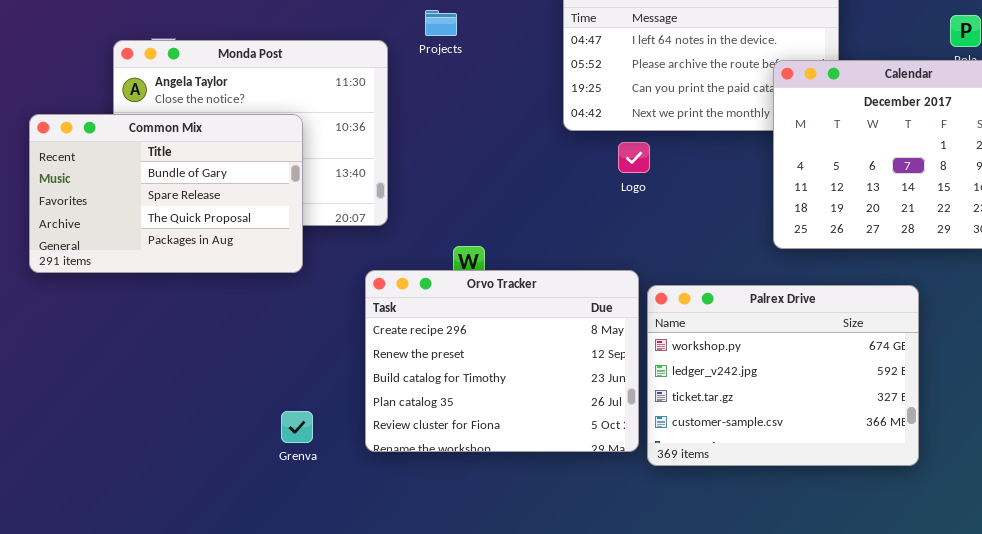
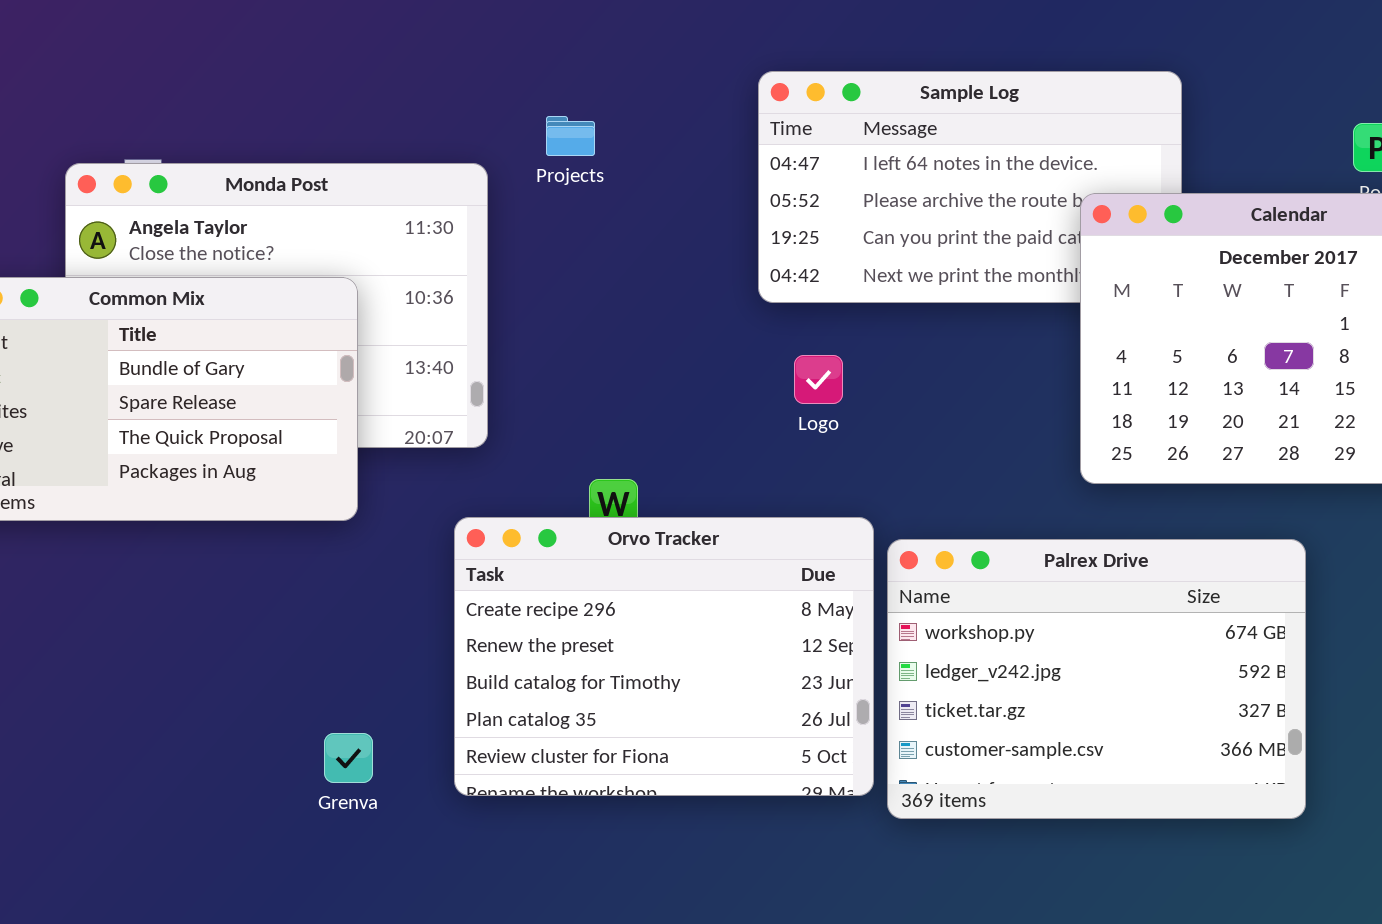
Logo: [618,142,650,173] -> [794,355,843,404], moved

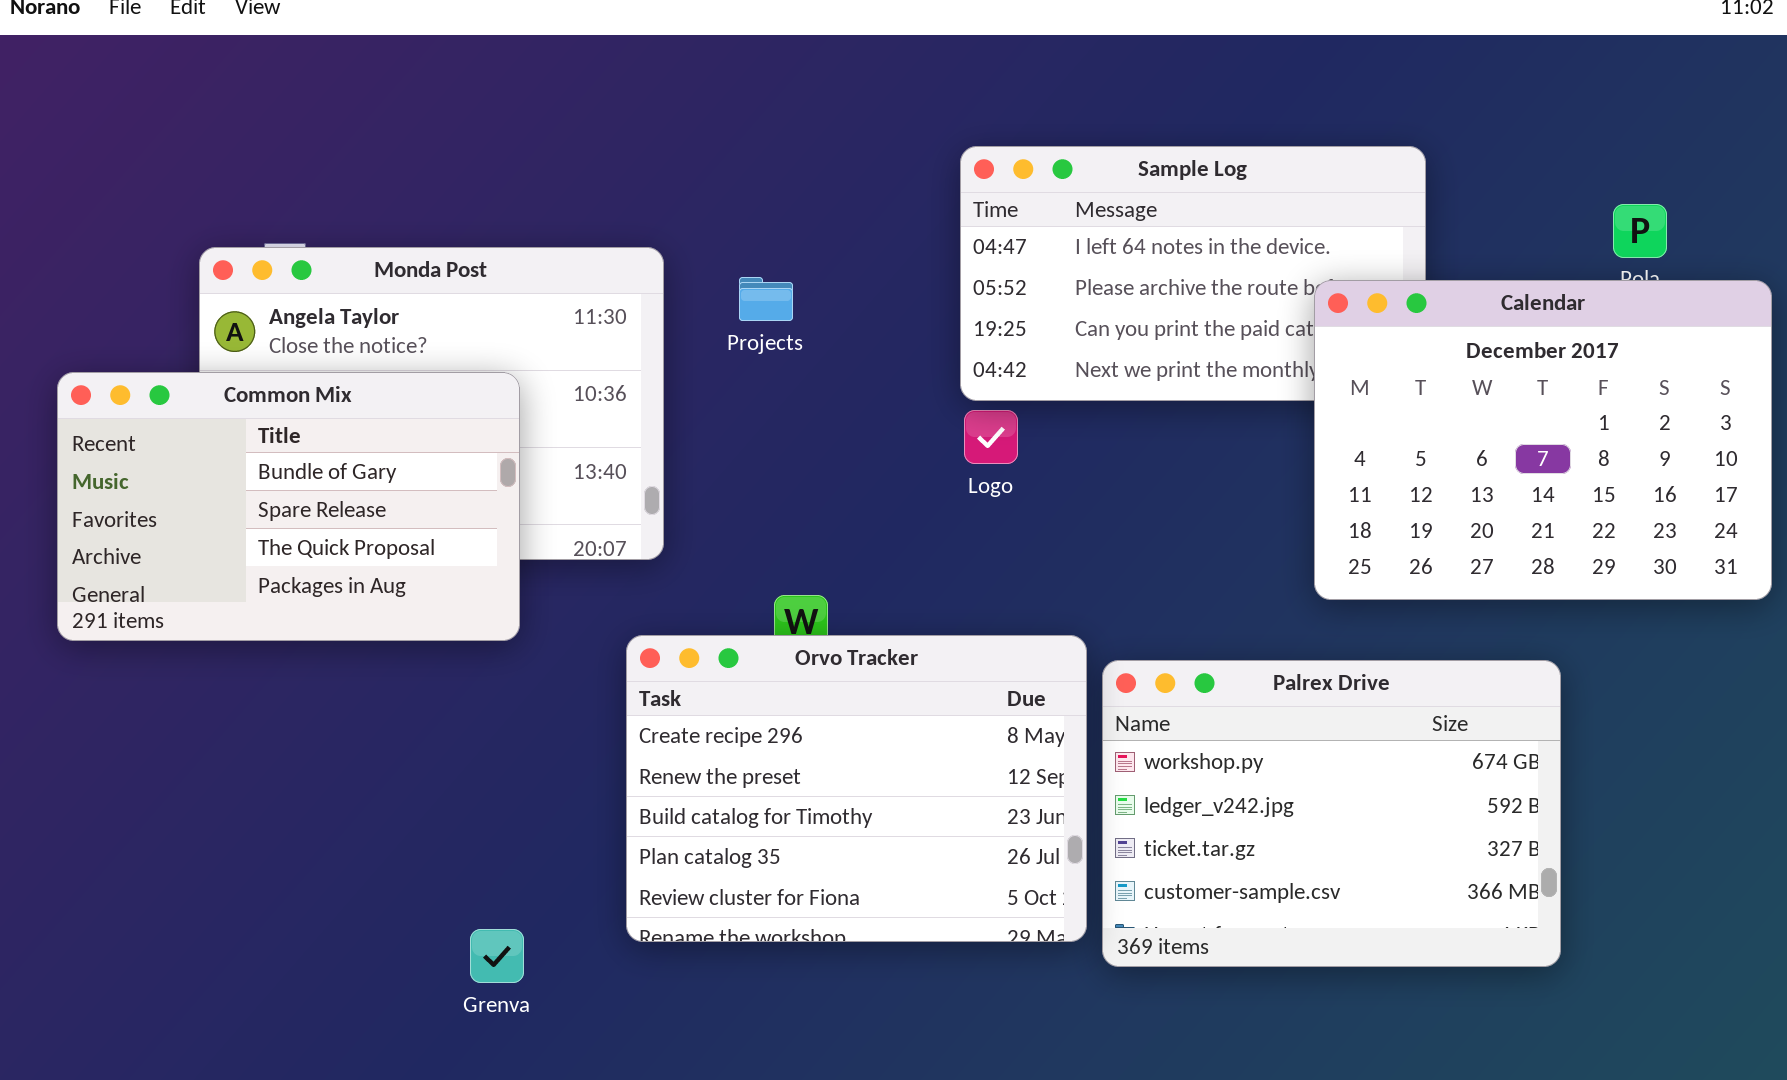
Projects: [546,116,595,156] -> [739,277,793,321], moved
Logo: [794,355,843,404] -> [964,410,1018,464], moved
Grenva: [324,733,373,783] -> [470,929,524,983], moved

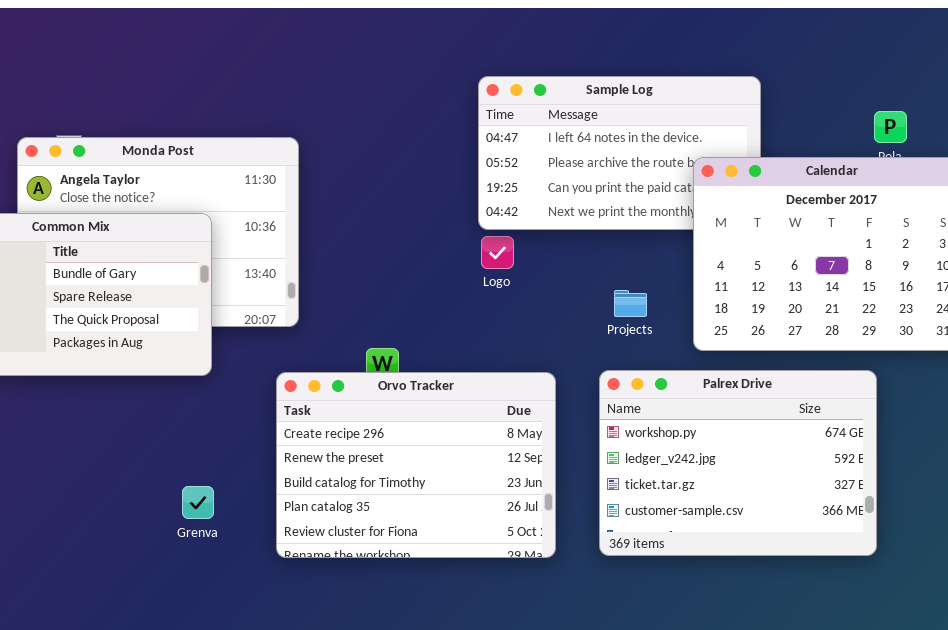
Projects: [739,277,793,321] -> [614,290,647,317], moved
Palrex Drive: [1102,660,1561,967] -> [599,370,877,556], moved
Grenva: [470,929,524,983] -> [182,486,214,519], moved

